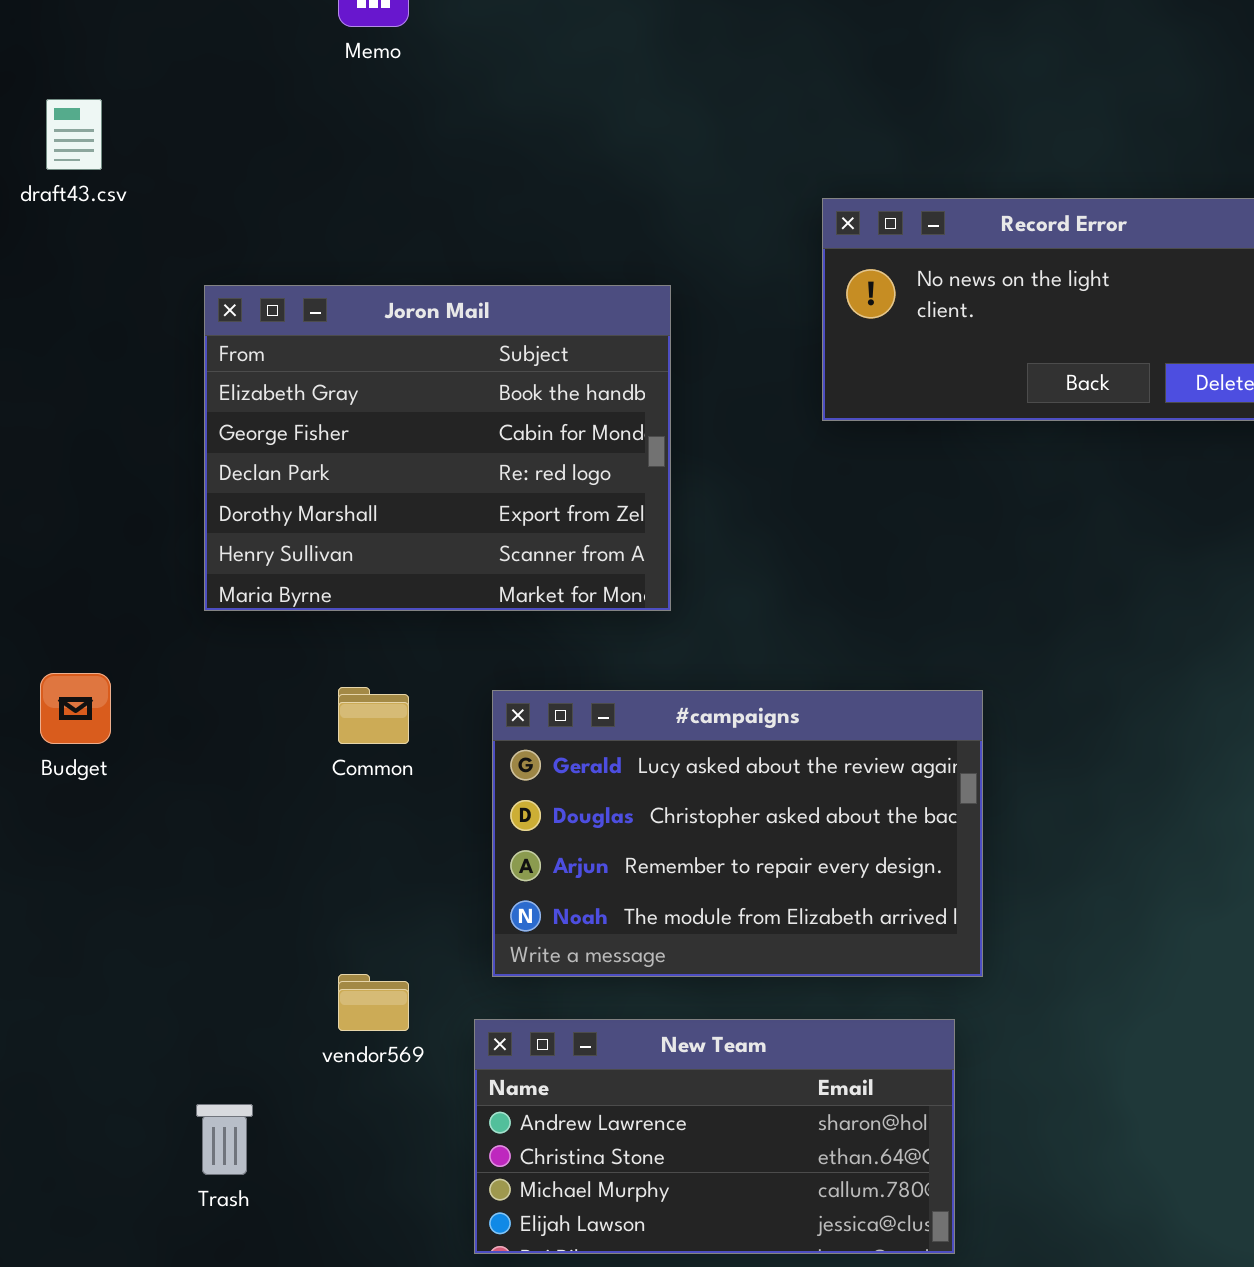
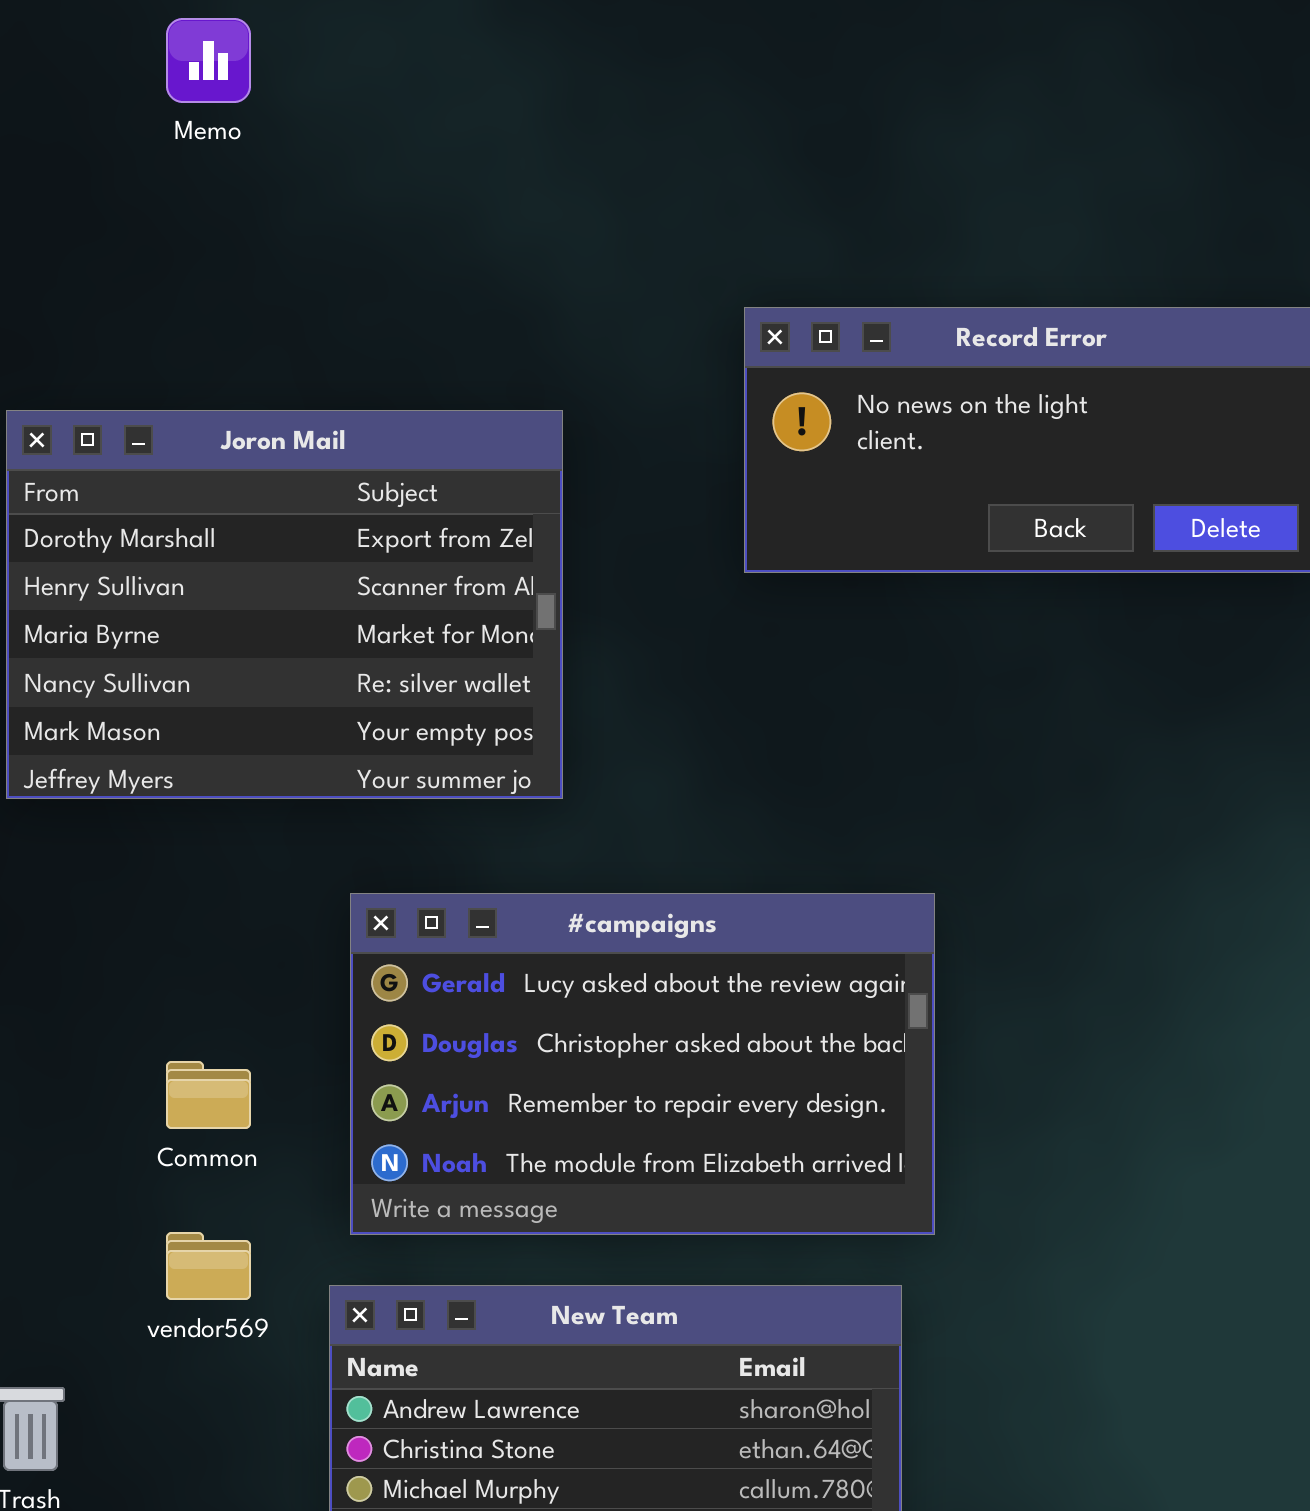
Joron Mail: [204,285,671,611] -> [6,410,563,799], scrolled down 3 rows
Common: [338,687,409,744] -> [166,1061,251,1129], moved

